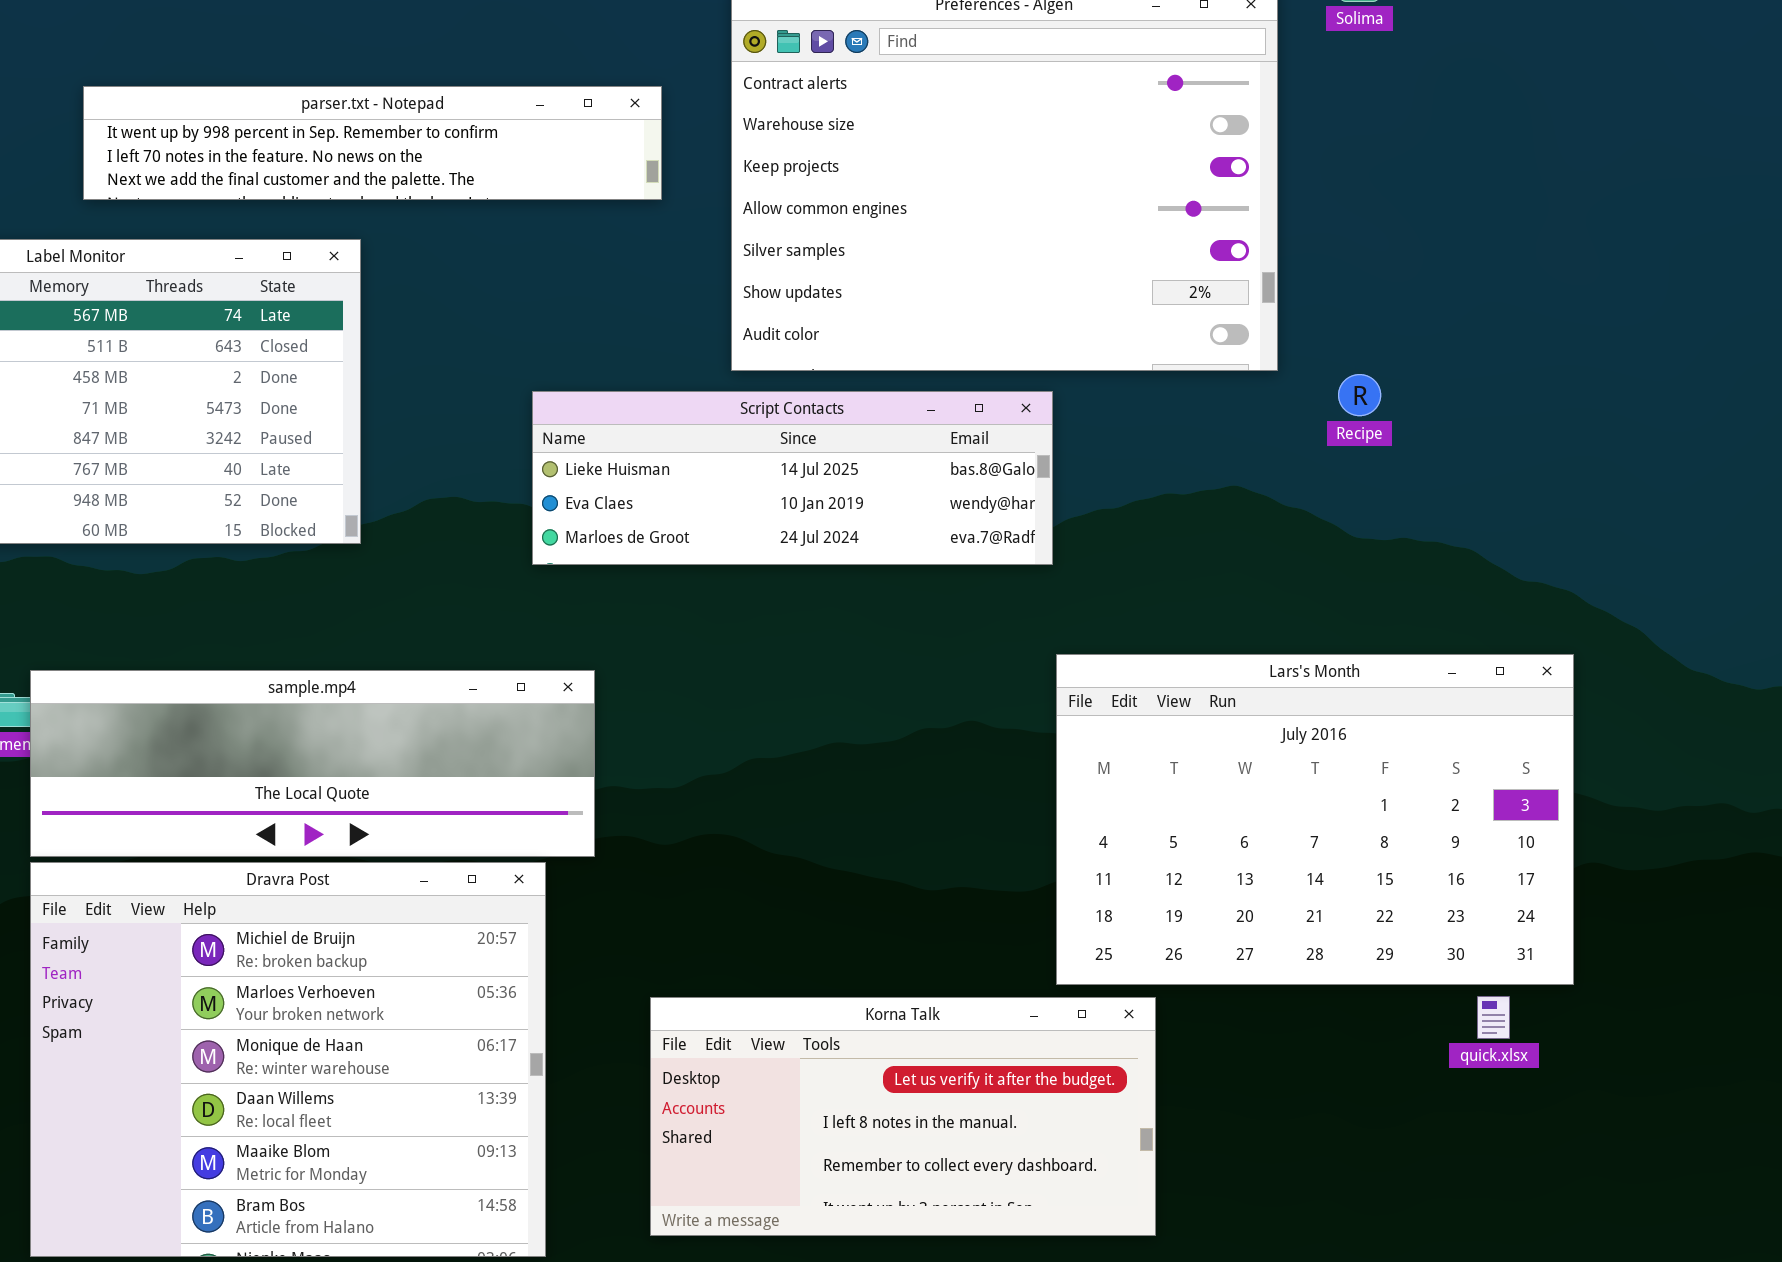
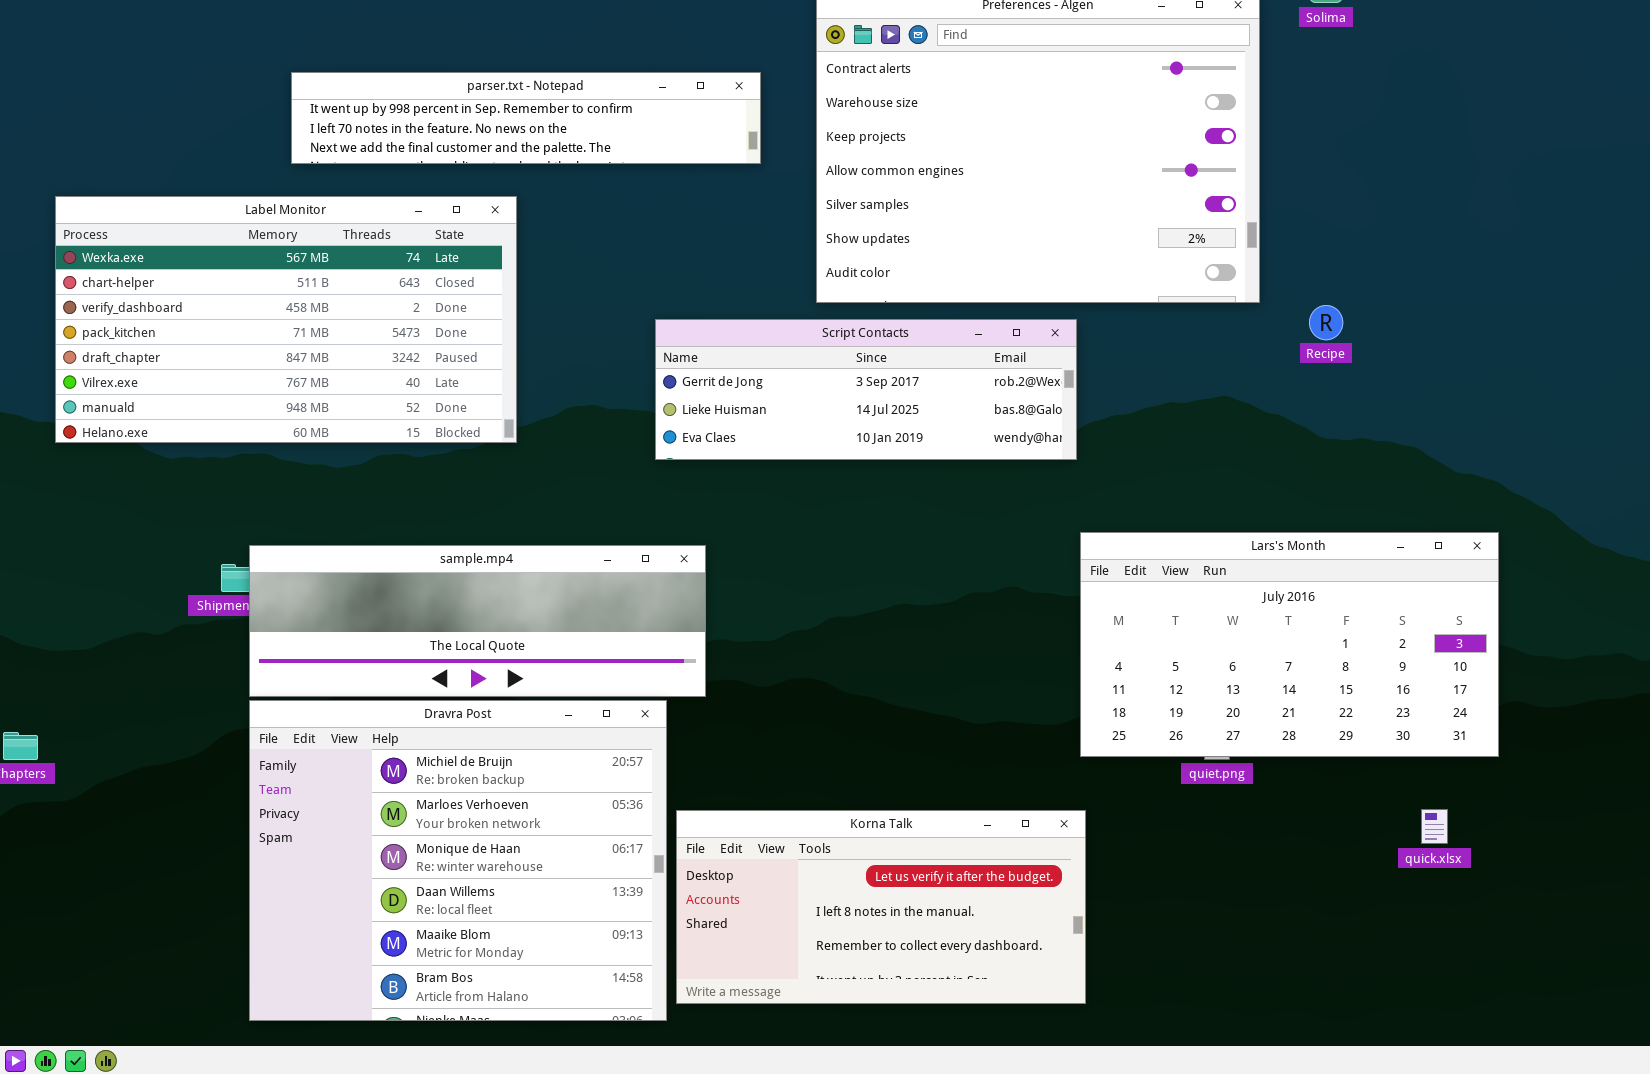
Script Contacts: [532,391,1053,565] -> [655,319,1077,460], scrolled up 1 row
Lars's Month: [1056,654,1574,985] -> [1080,532,1499,757], resized
Korna Talk: [650,997,1156,1236] -> [676,810,1086,1004], moved

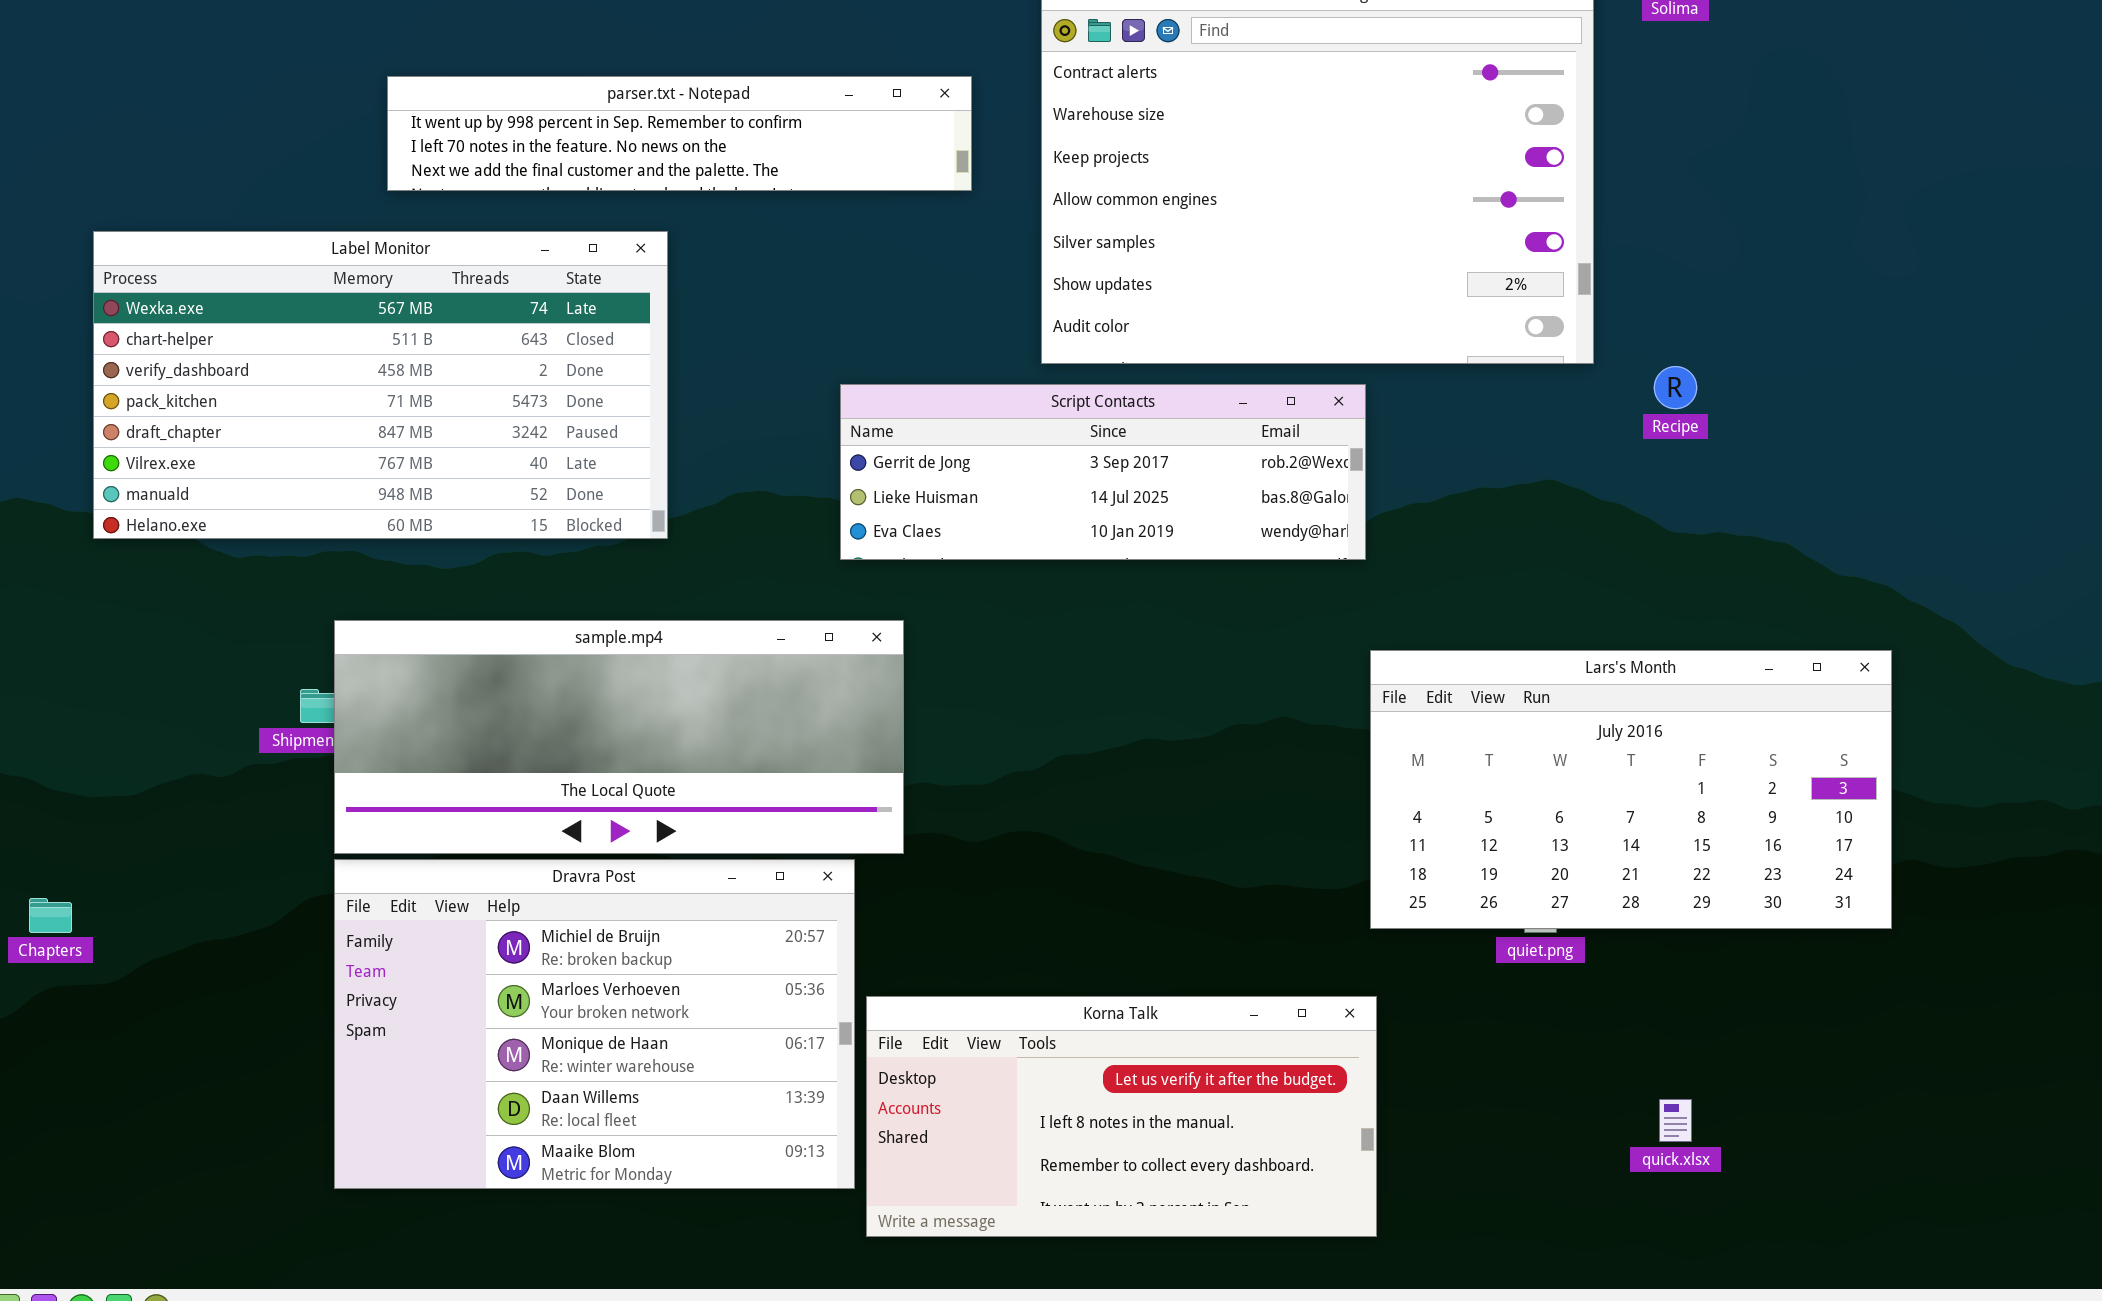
sample.mp4: [249,545,706,697] -> [334,620,904,854], resized
Dravra Post: [249,700,667,1021] -> [334,859,855,1189], resized
quick.xlsx: [1421,809,1448,844] -> [1659,1099,1692,1142], moved

